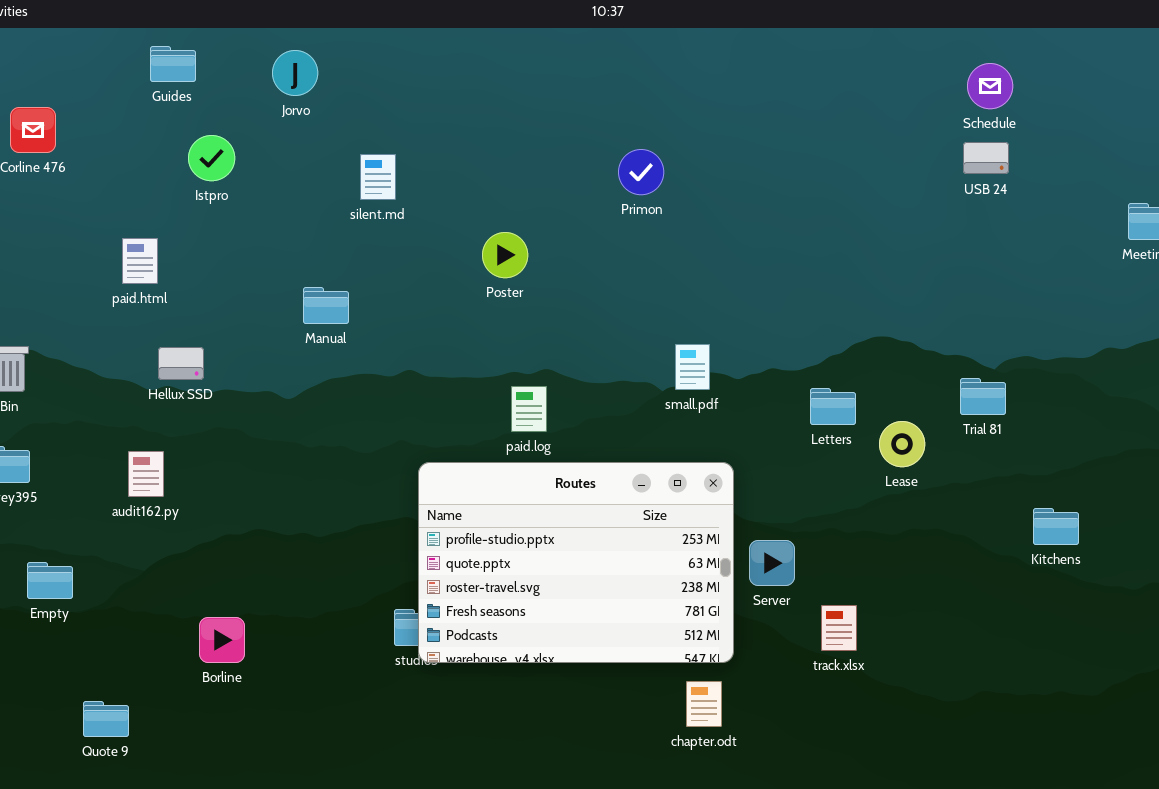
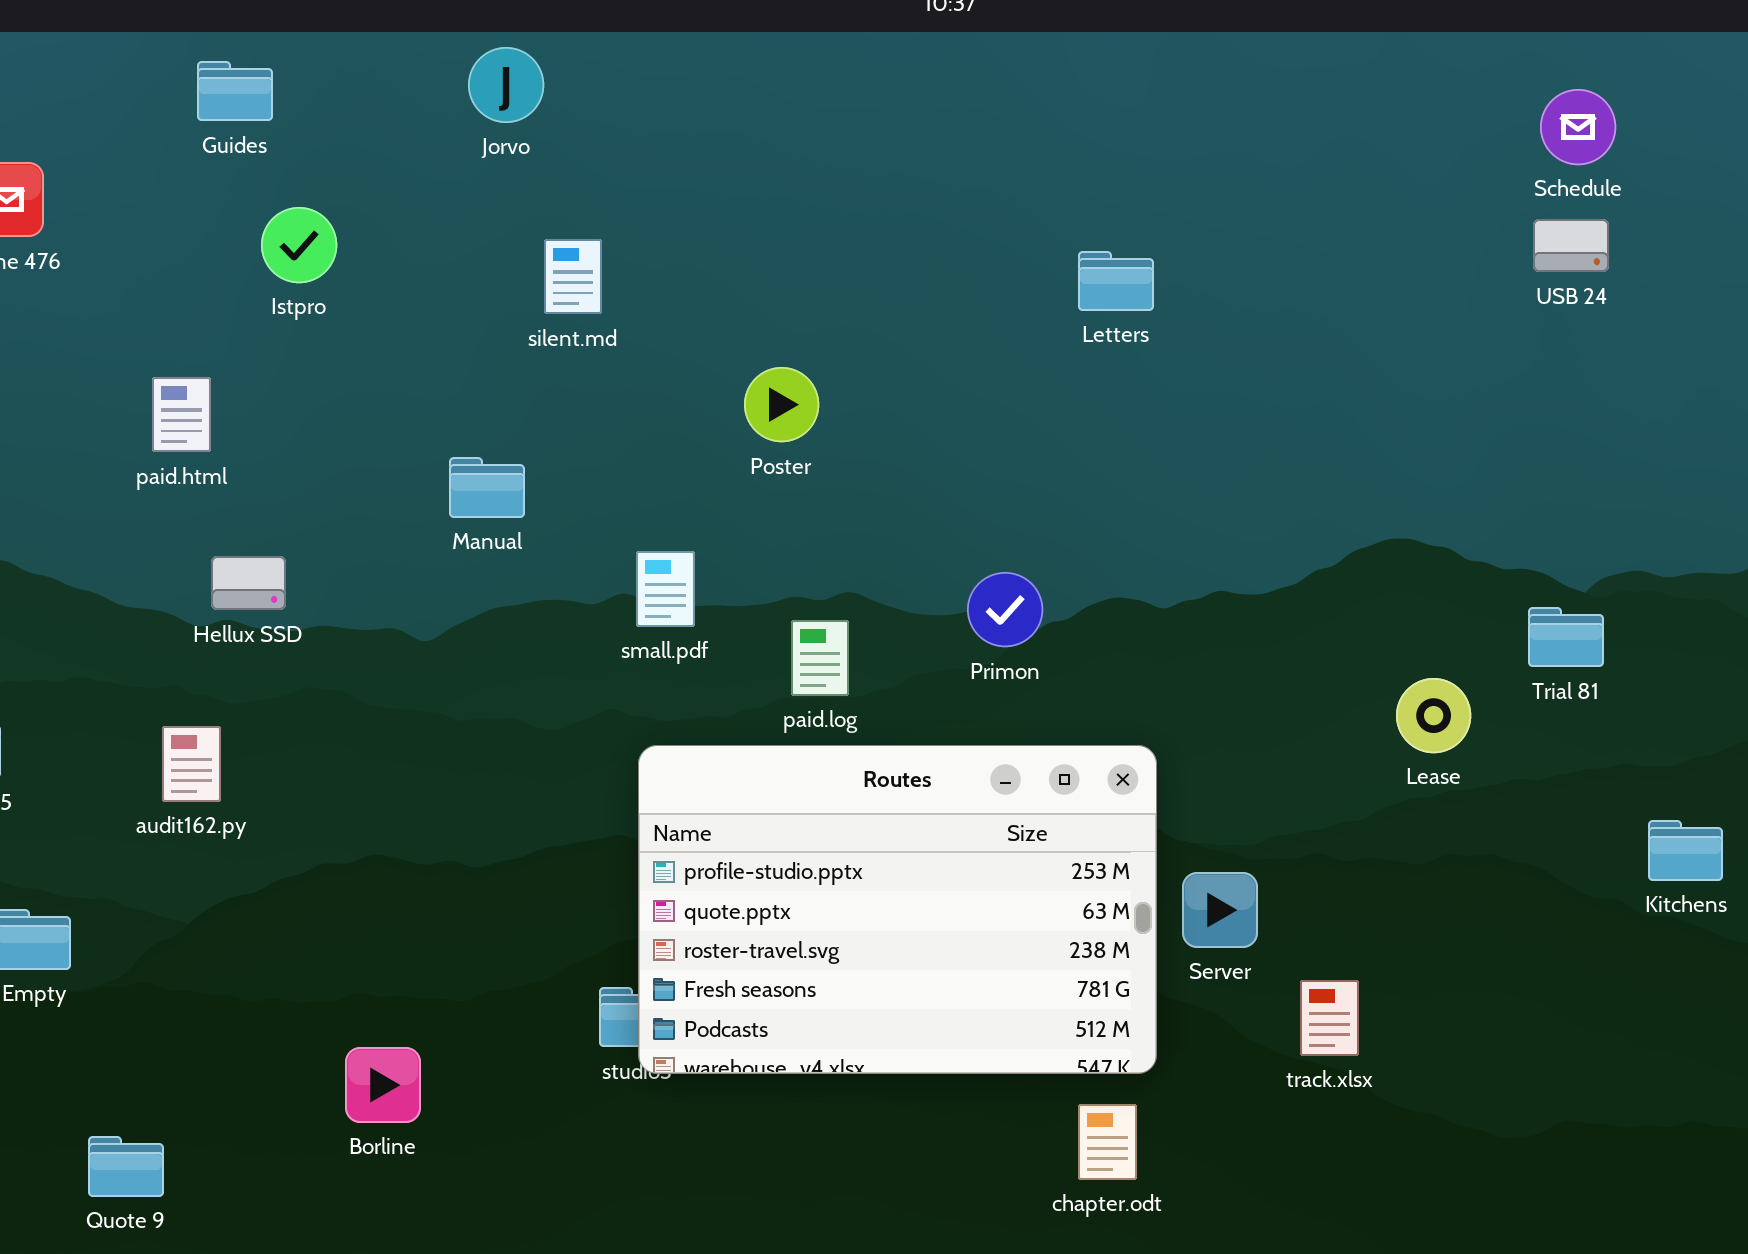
Jorvo: [272,50,318,96] -> [468,47,544,123], moved
Primon: [618,149,664,195] -> [967,572,1043,647], moved
small.pdf: [675,344,710,390] -> [636,551,695,627], moved
Letters: [810,388,856,425] -> [1078,251,1154,311], moved
Borline: [199,617,245,663] -> [345,1047,421,1123], moved

